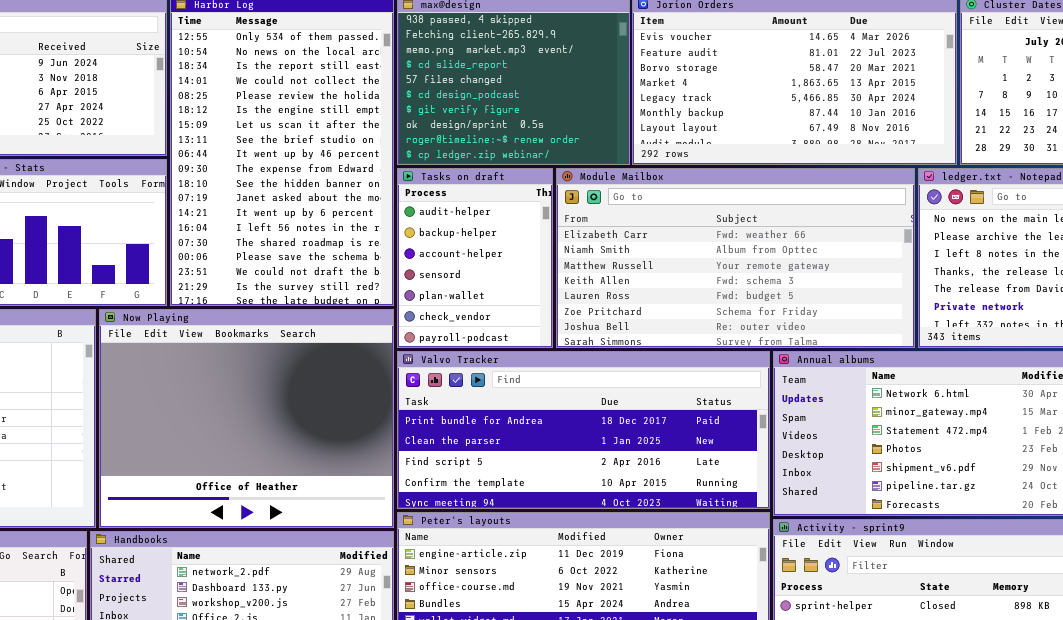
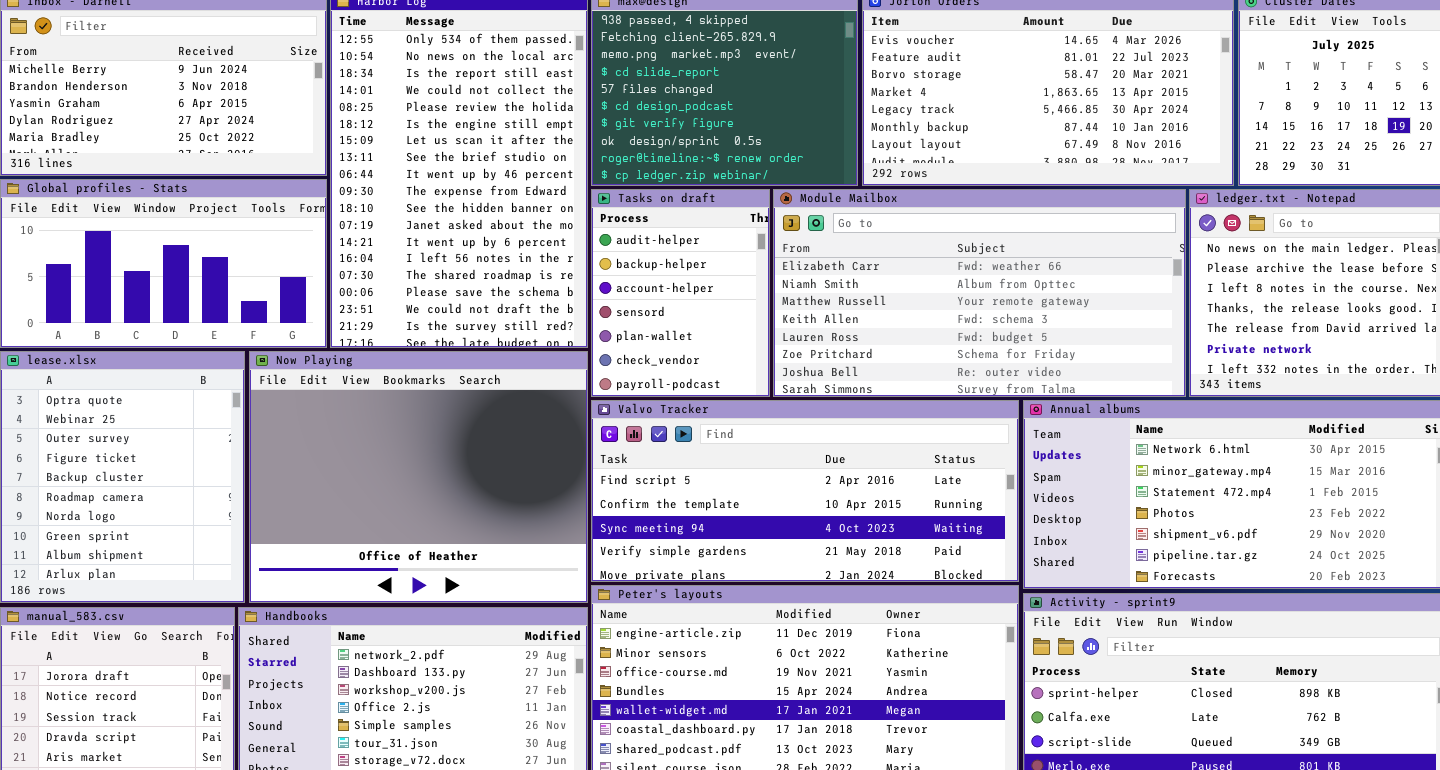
Valvo Tracker: [397,351,770,509] -> [591,400,1019,582], scrolled down 2 rows

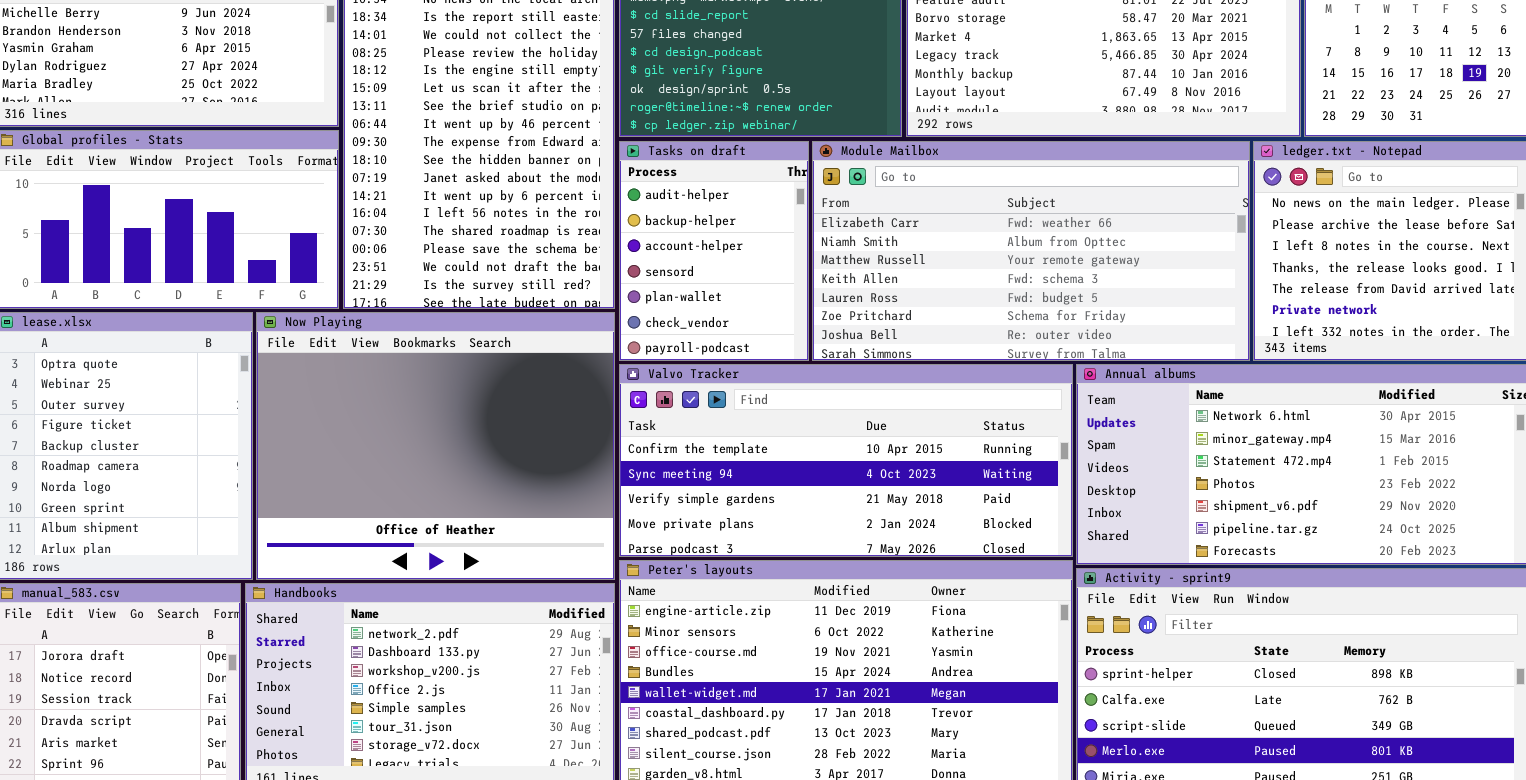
Valvo Tracker: [591,400,1019,582] -> [619,364,1073,557], scrolled down 1 row

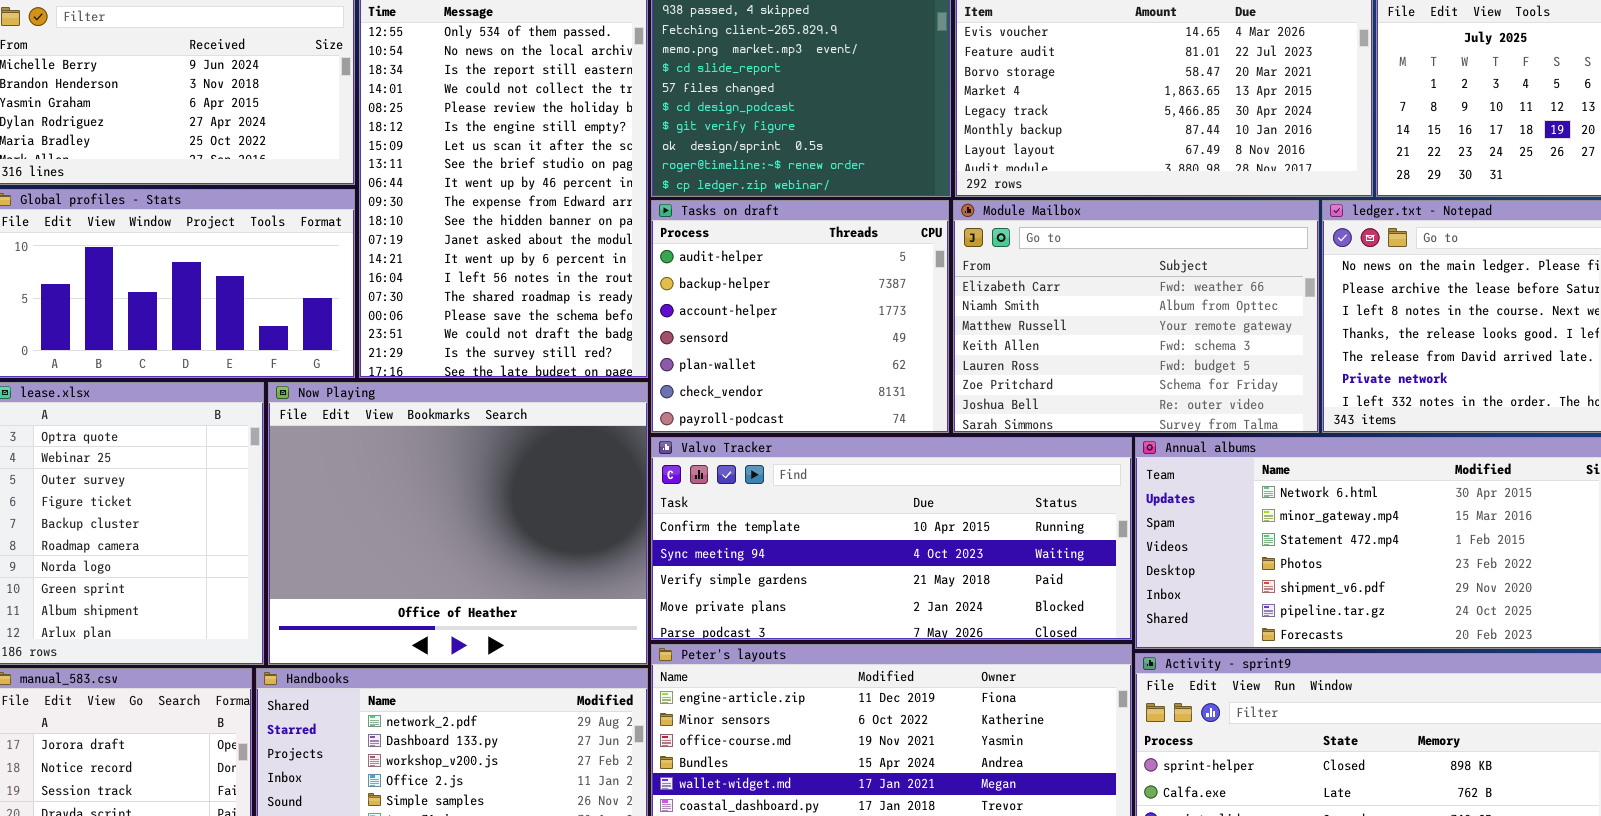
Tasks on draft: [619,141,809,361] -> [651,200,949,433], resized
Module Mailbox: [812,141,1250,361] -> [953,200,1319,433], resized

